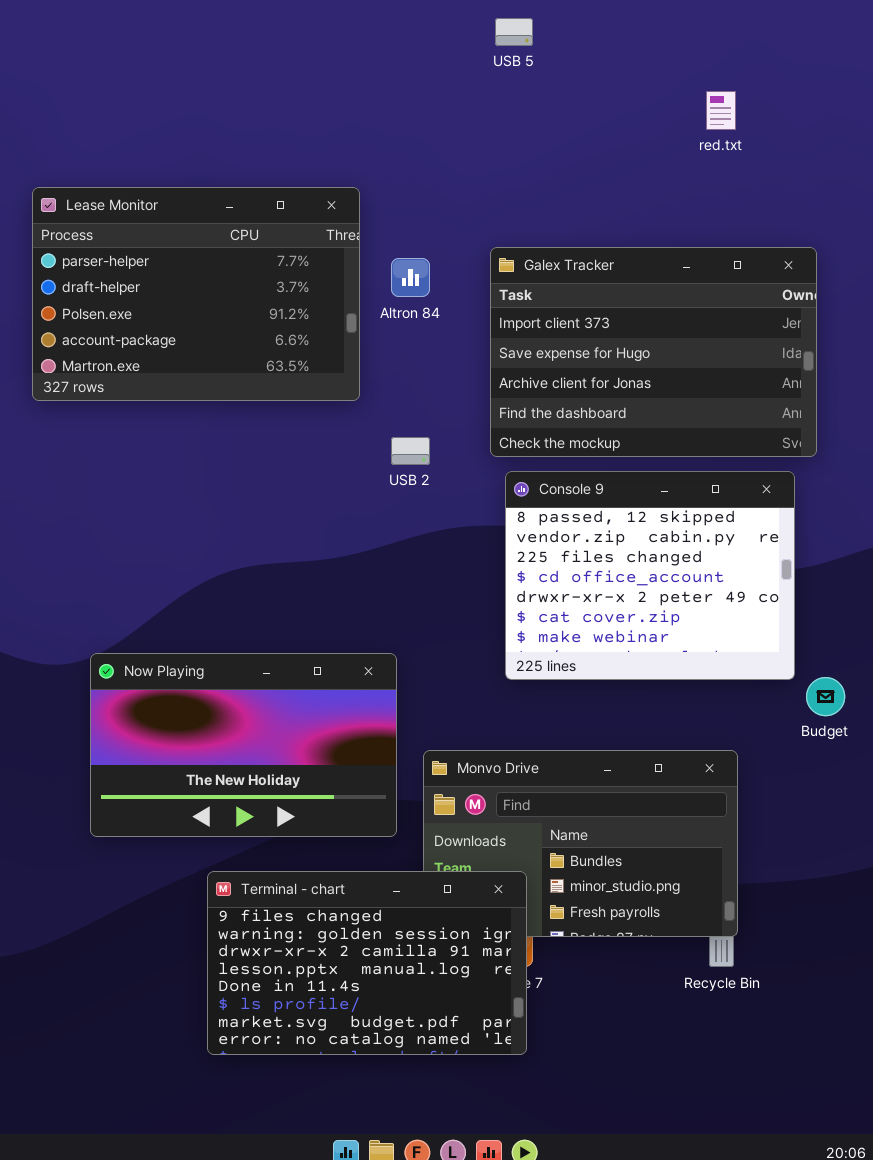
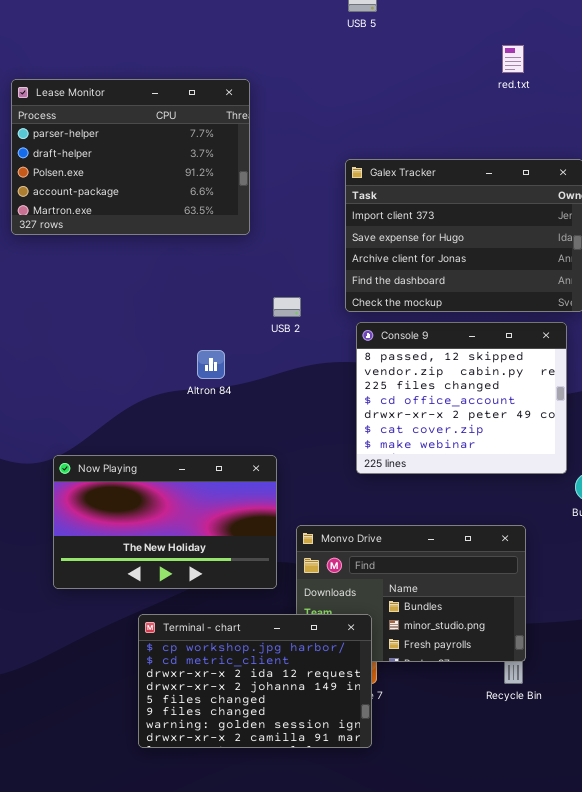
Lease Monitor: [32,187,360,401] -> [11,79,250,235], moved
Altron 84: [391,258,430,297] -> [197,350,225,379], moved
Terminal - chart: [207,871,527,1055] -> [138,614,372,748], scrolled up 5 rows

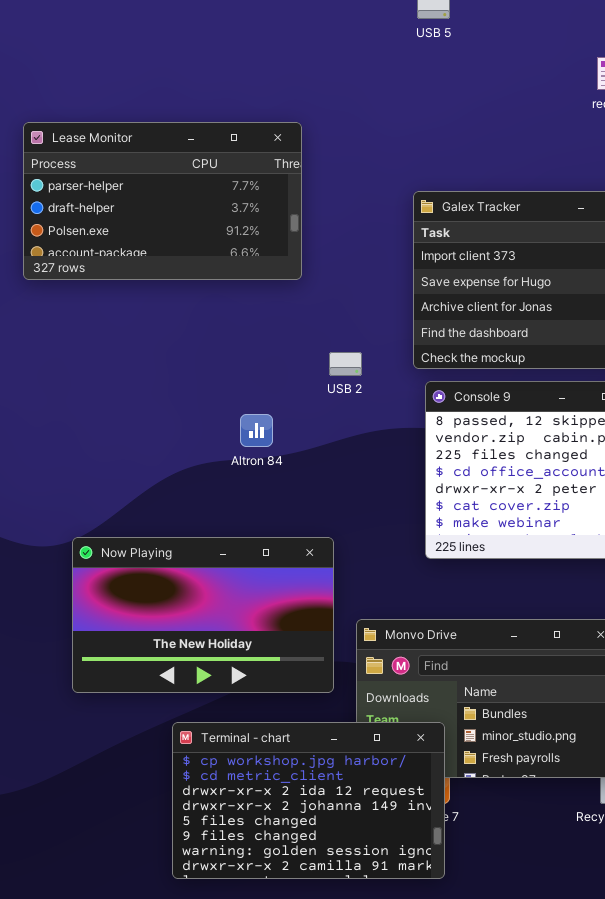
Lease Monitor: [11,79,250,235] -> [23,122,302,280], resized

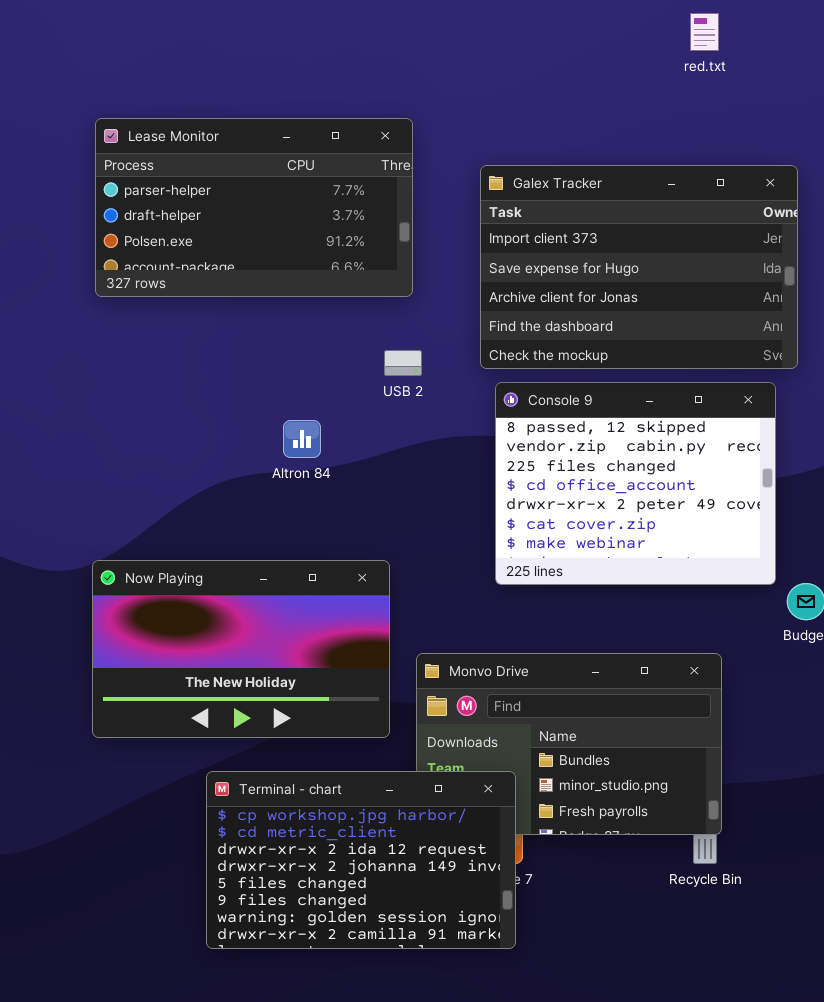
Lease Monitor: [23,122,302,280] -> [95,118,413,297], moved

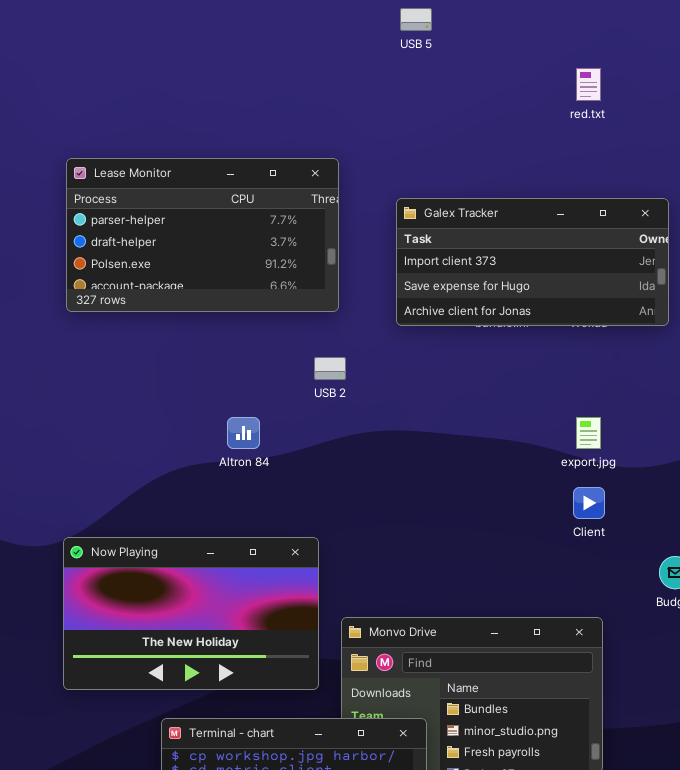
Galex Tracker: [480,165,798,369] -> [396,198,669,326], resized
Console 9: [495,382,776,585] -> none, closed

